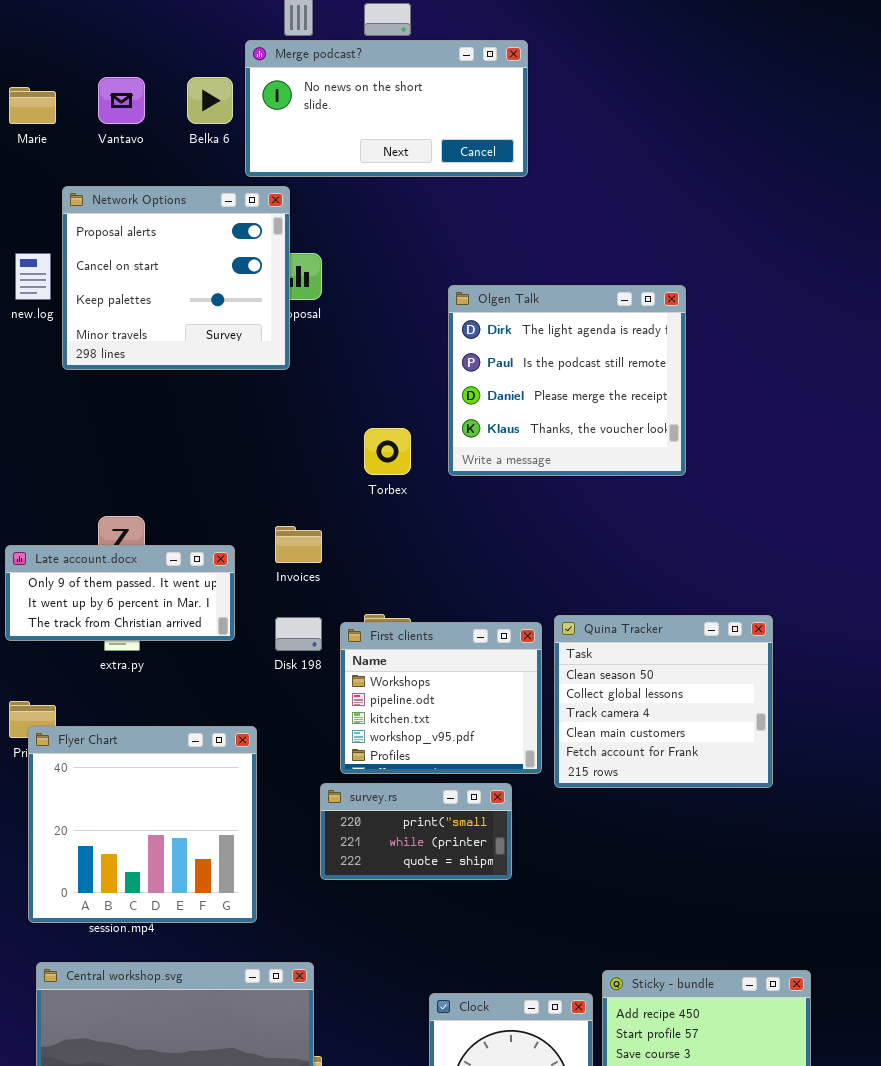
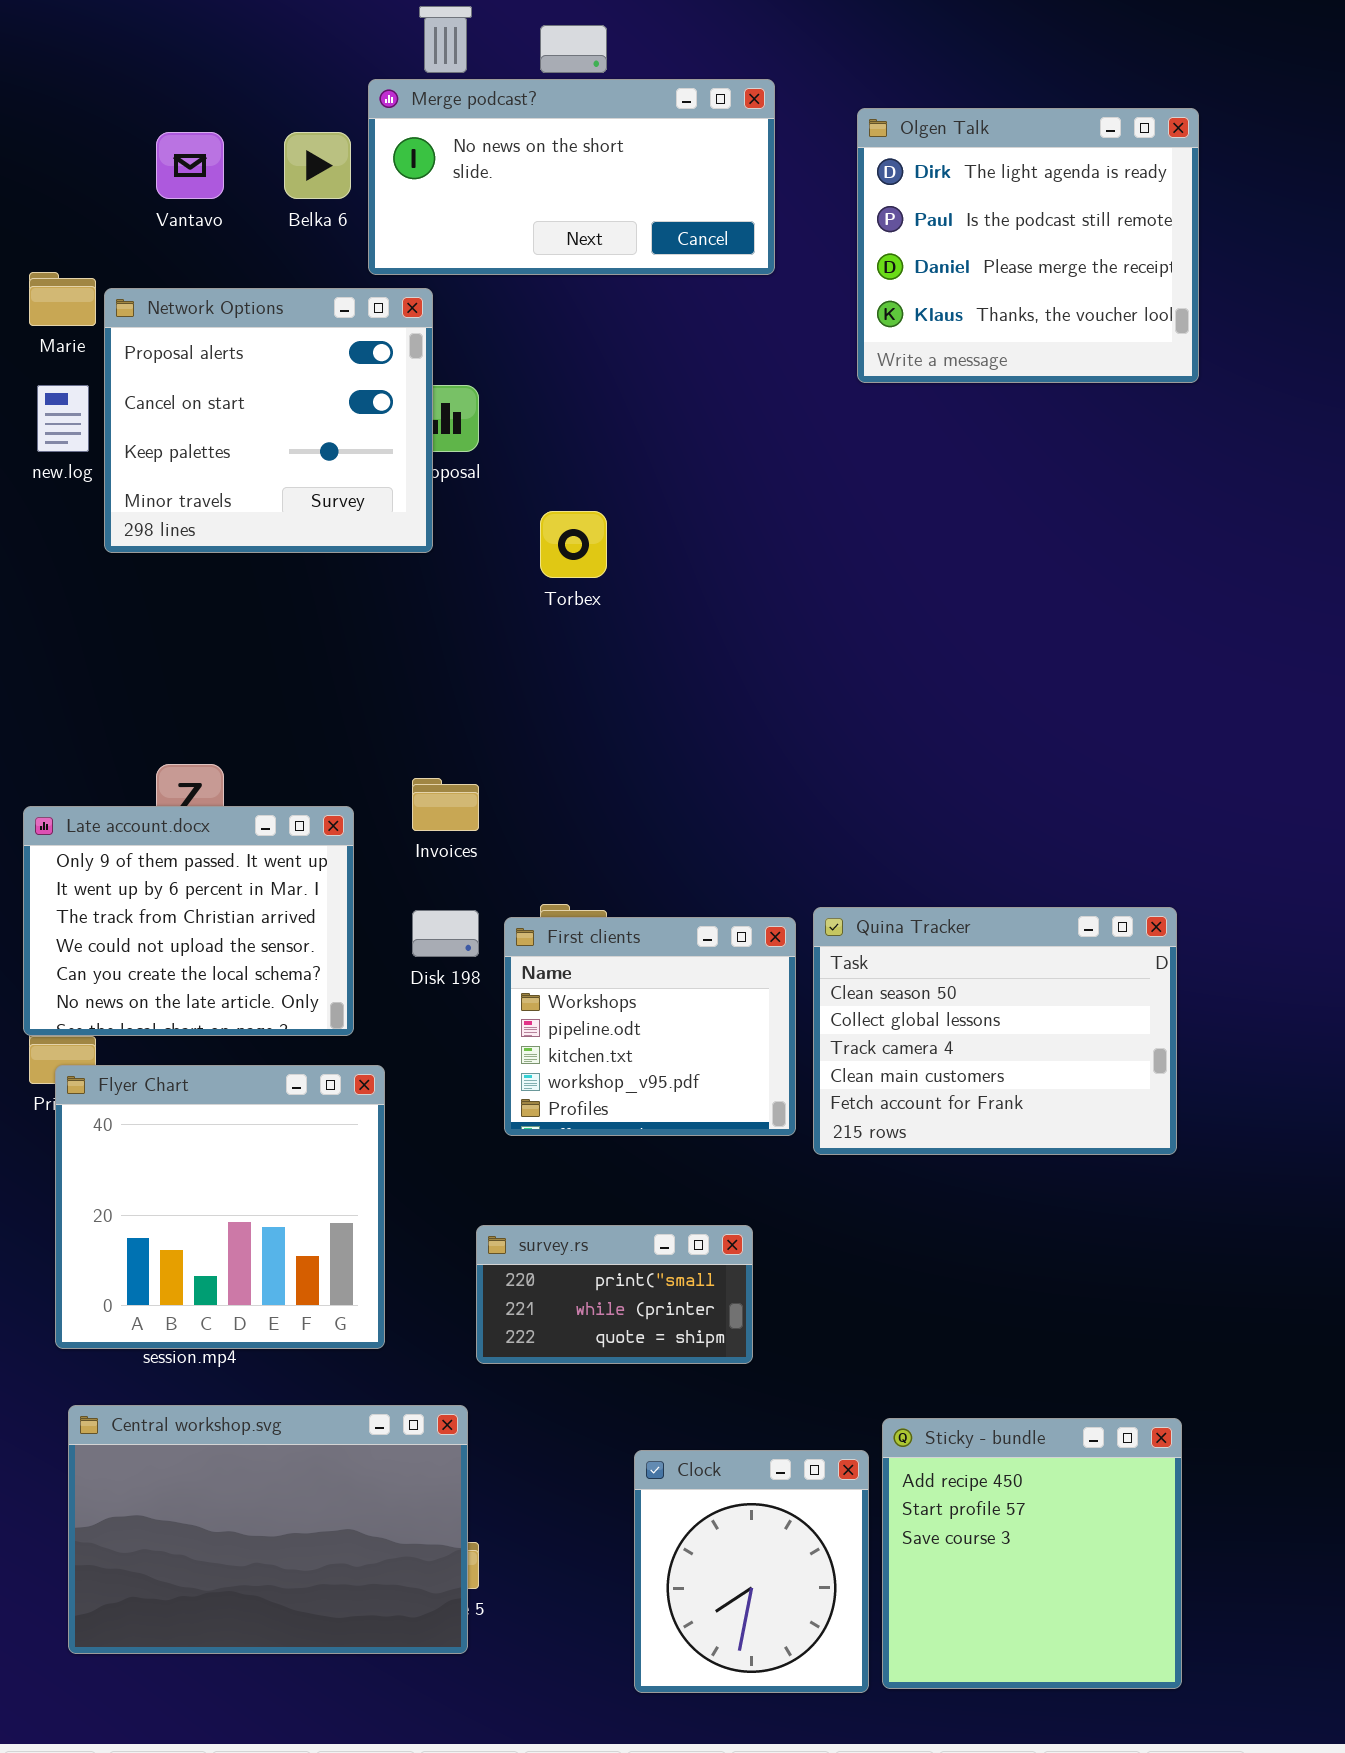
Marie: [9,87,56,124] -> [29,272,96,326], moved
Olgen Talk: [448,285,686,476] -> [857,108,1199,383], moved
Torbex: [364,428,411,475] -> [540,511,607,578], moved
Late account.docx: [5,545,235,641] -> [23,806,354,1036], resized
Quina Tracker: [554,615,773,788] -> [813,907,1177,1155], resized
survey.rs: [320,783,512,880] -> [476,1225,753,1364], moved

